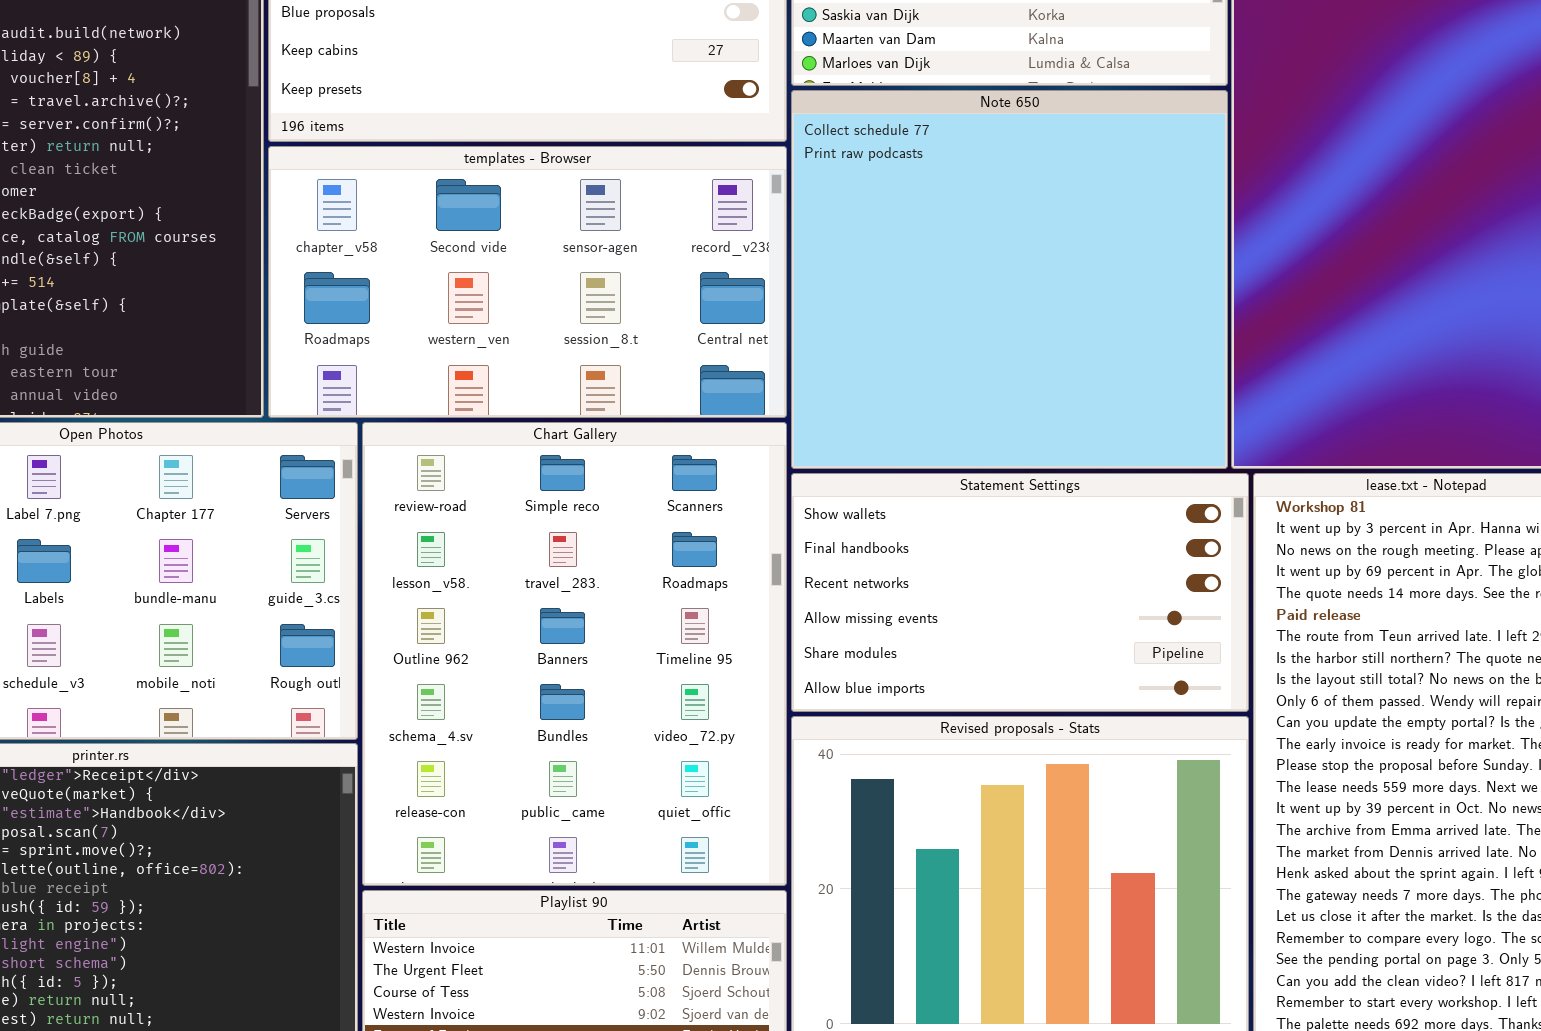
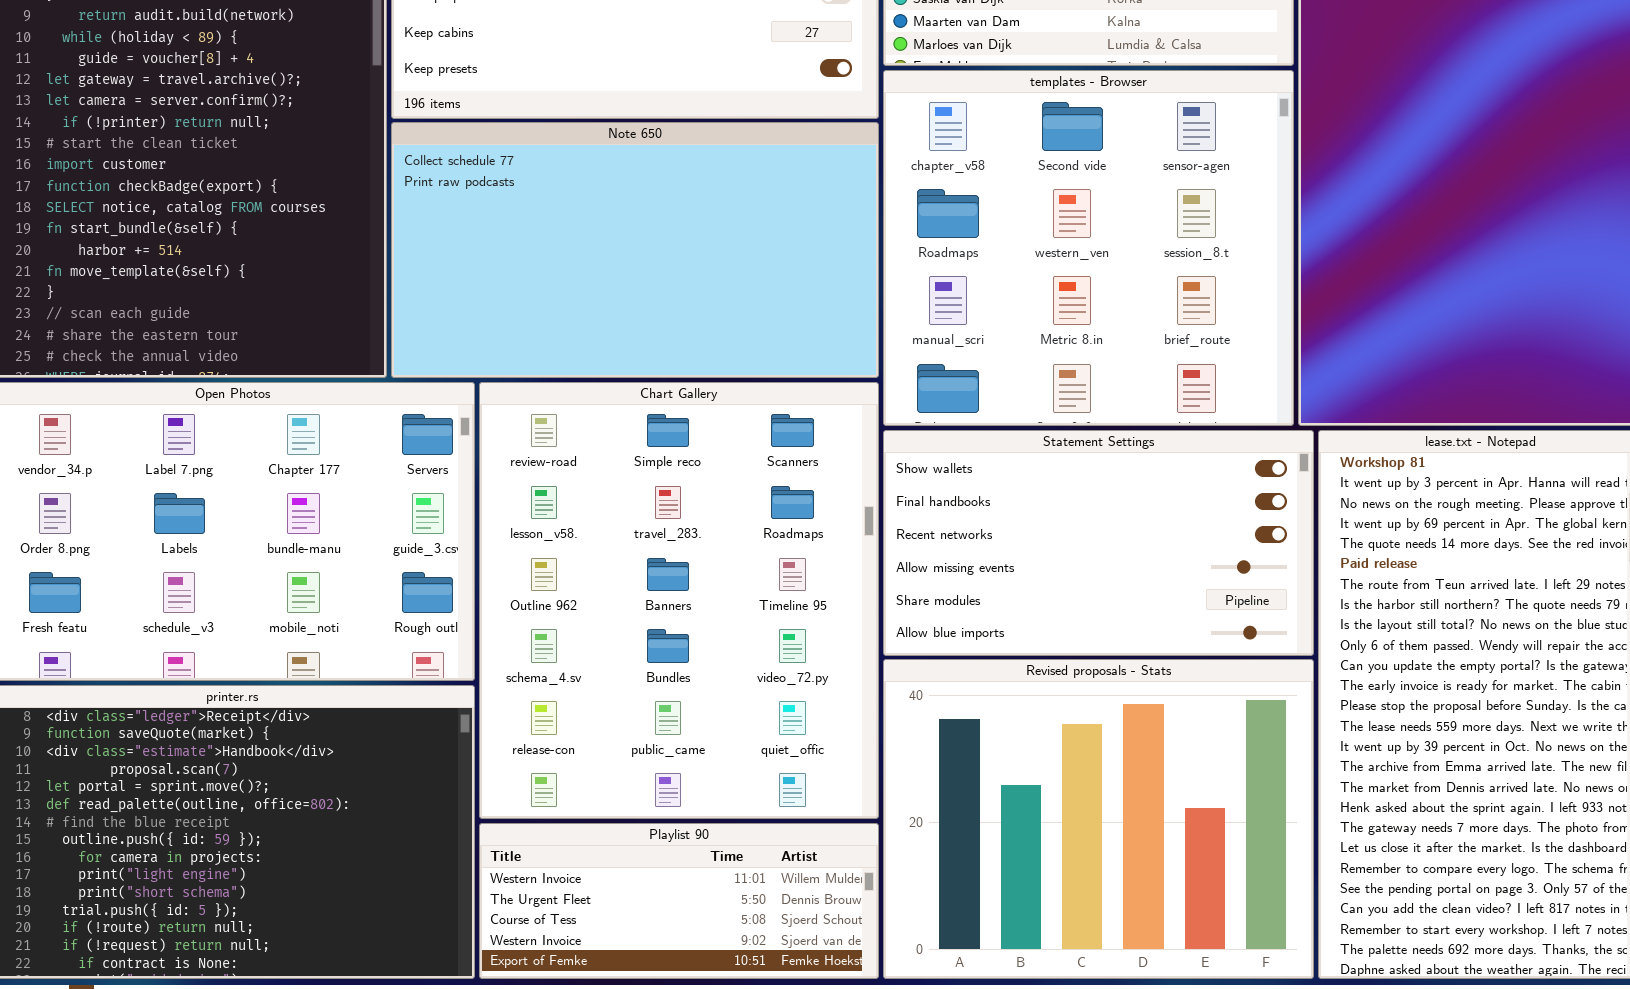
Note 650: [791,90,1228,469] -> [391,122,879,378], moved, resized
templates - Browser: [268,146,787,418] -> [883,70,1294,426], moved, resized

